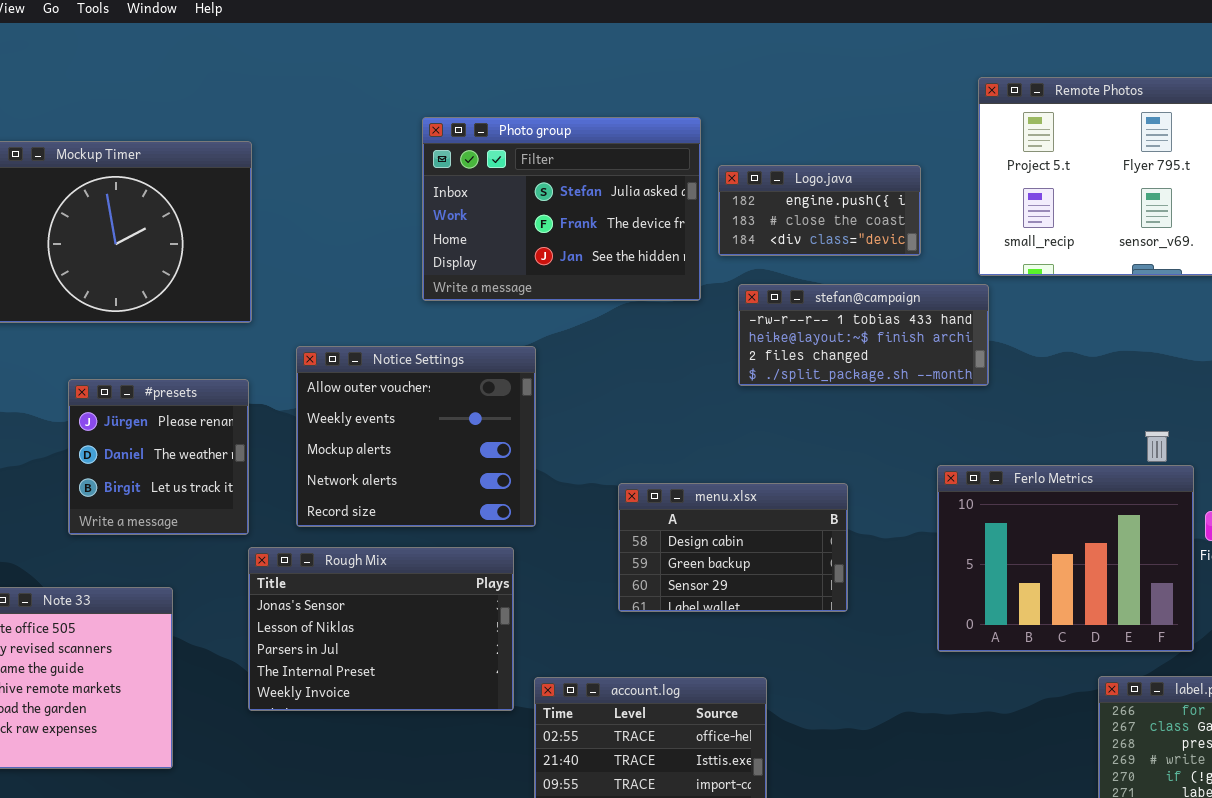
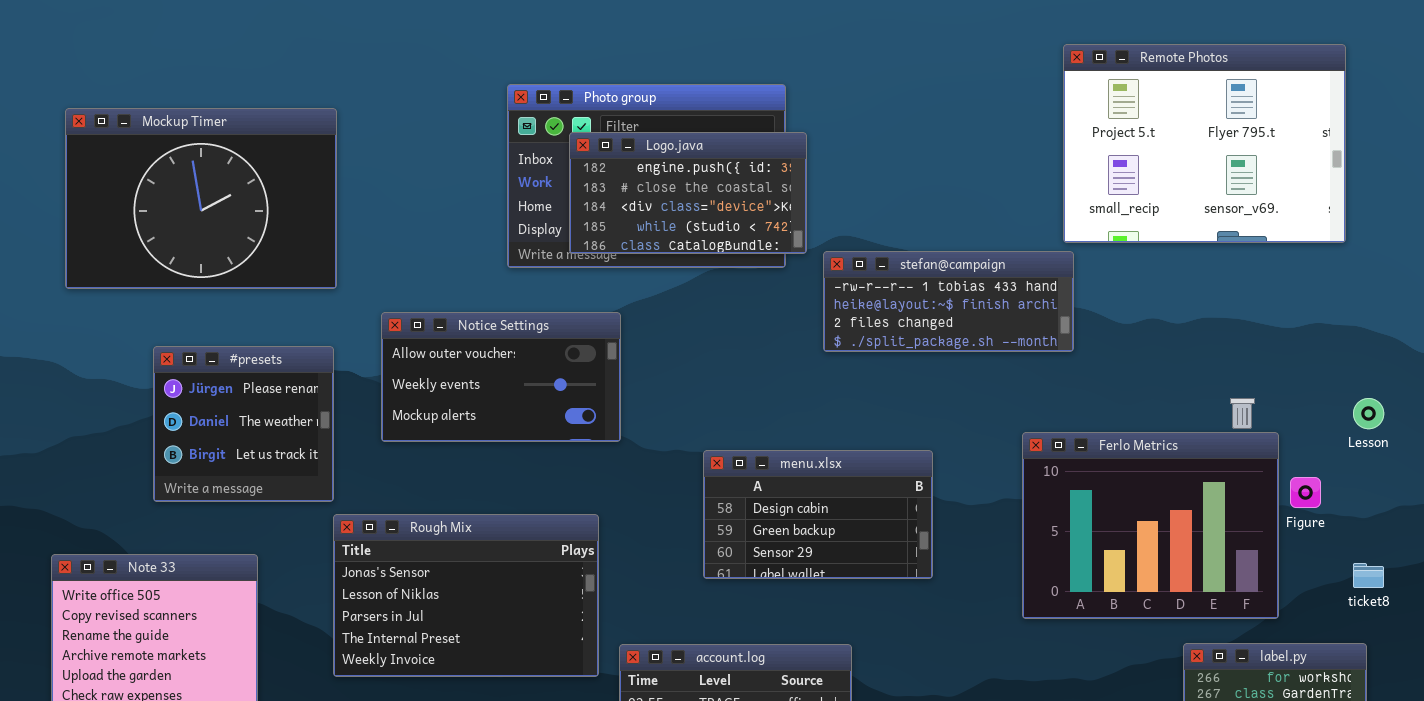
Logo.java: [718,165,921,256] -> [569,132,807,254], moved, resized
Notice Settings: [296,346,536,527] -> [381,312,621,442], resized

